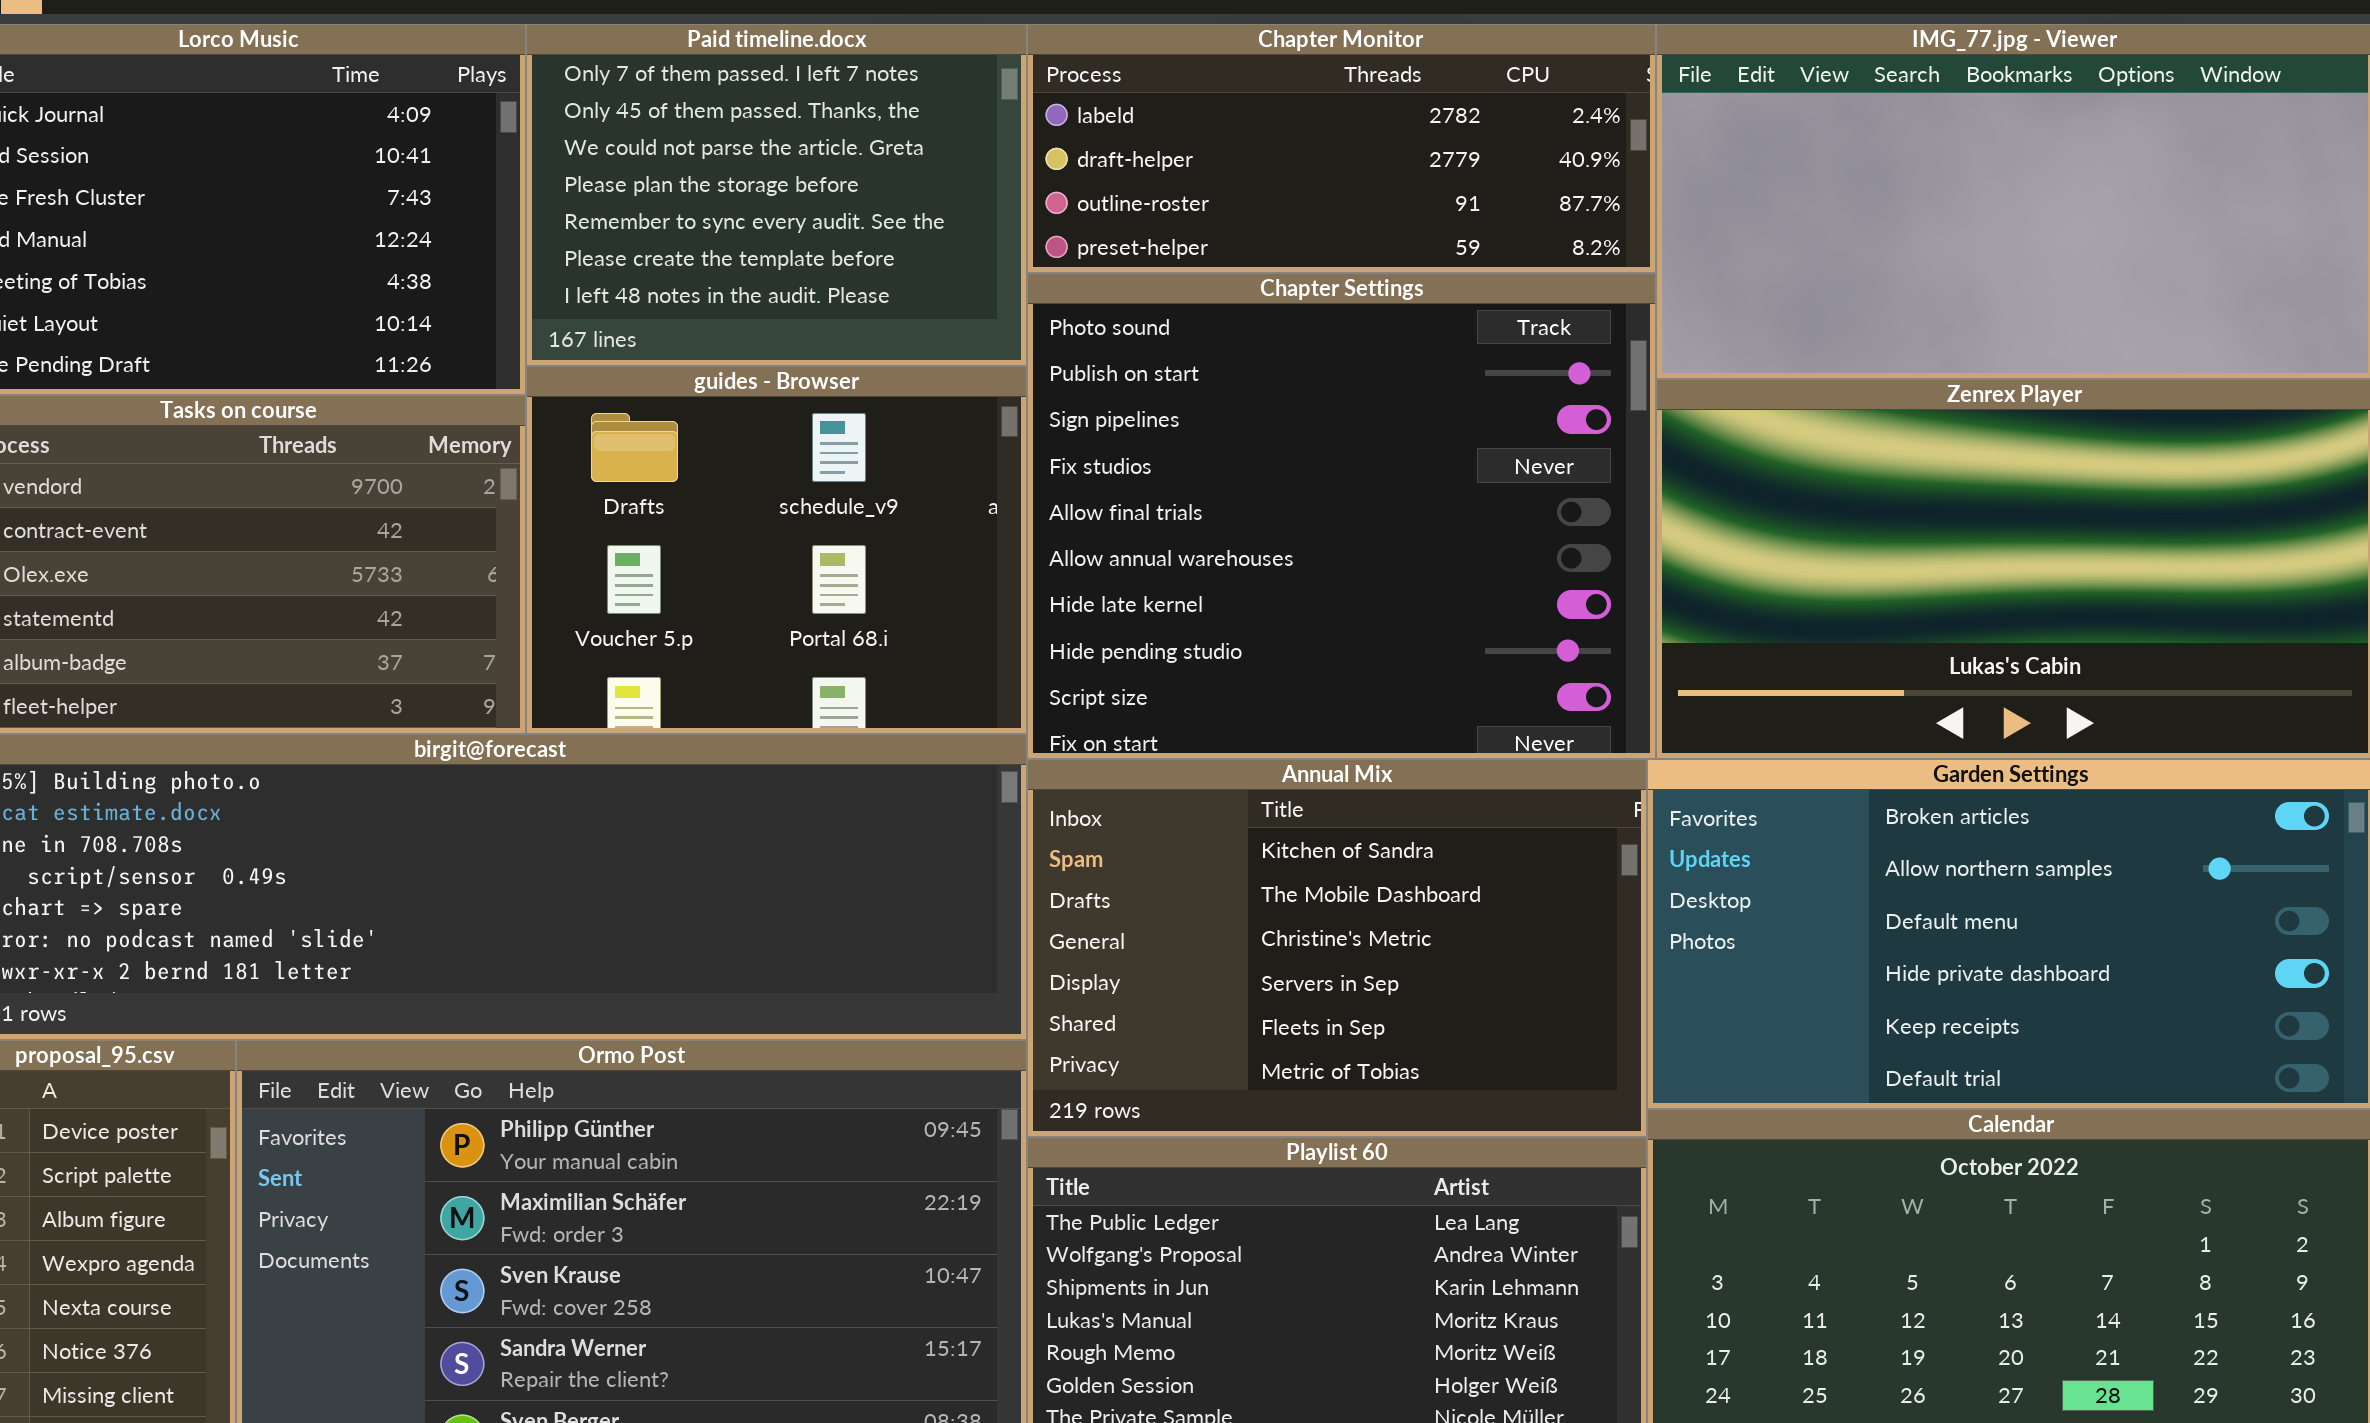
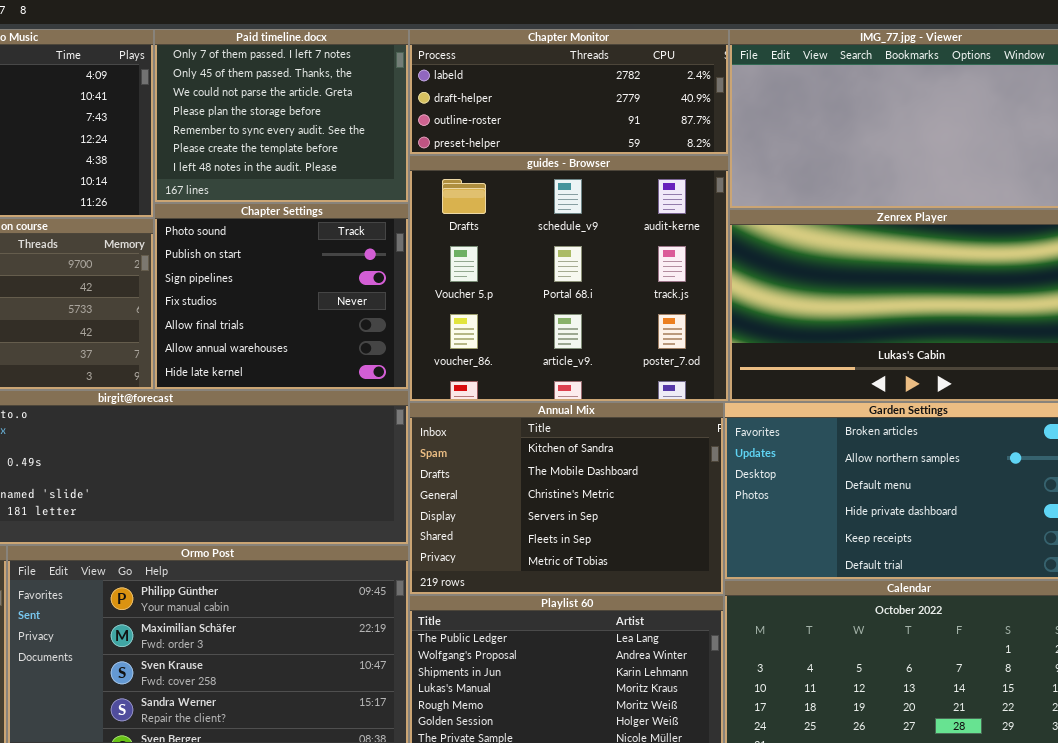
Chapter Settings: [1027,273,1656,759] -> [154,203,409,390], moved, resized
guides - Browser: [526,366,1027,734] -> [409,155,729,402], moved, resized

